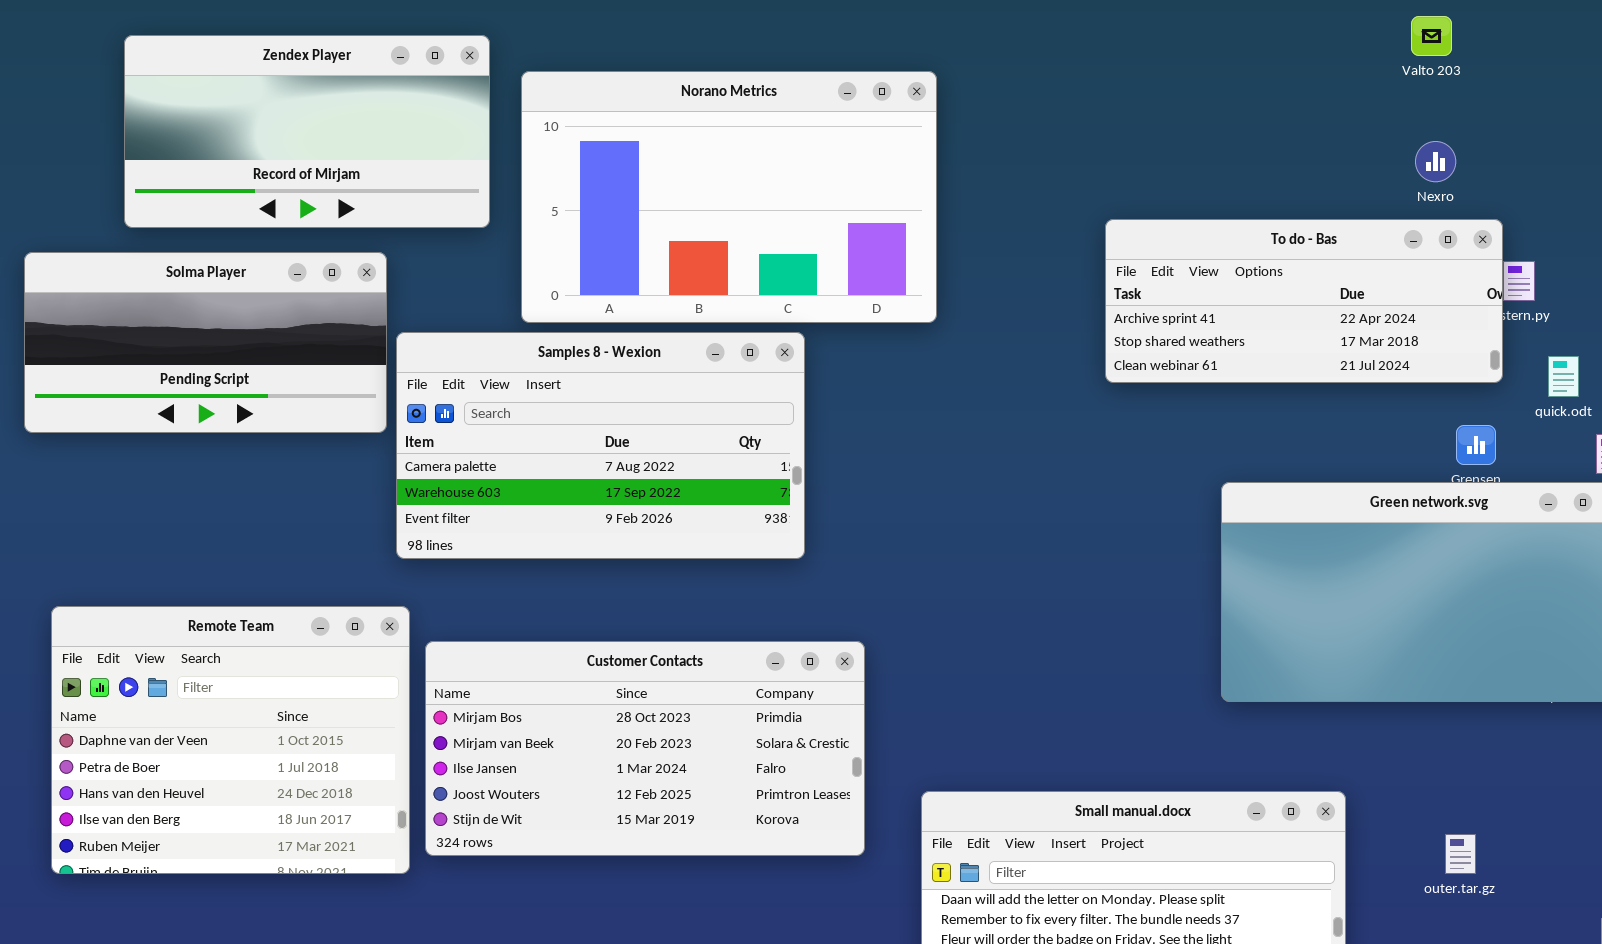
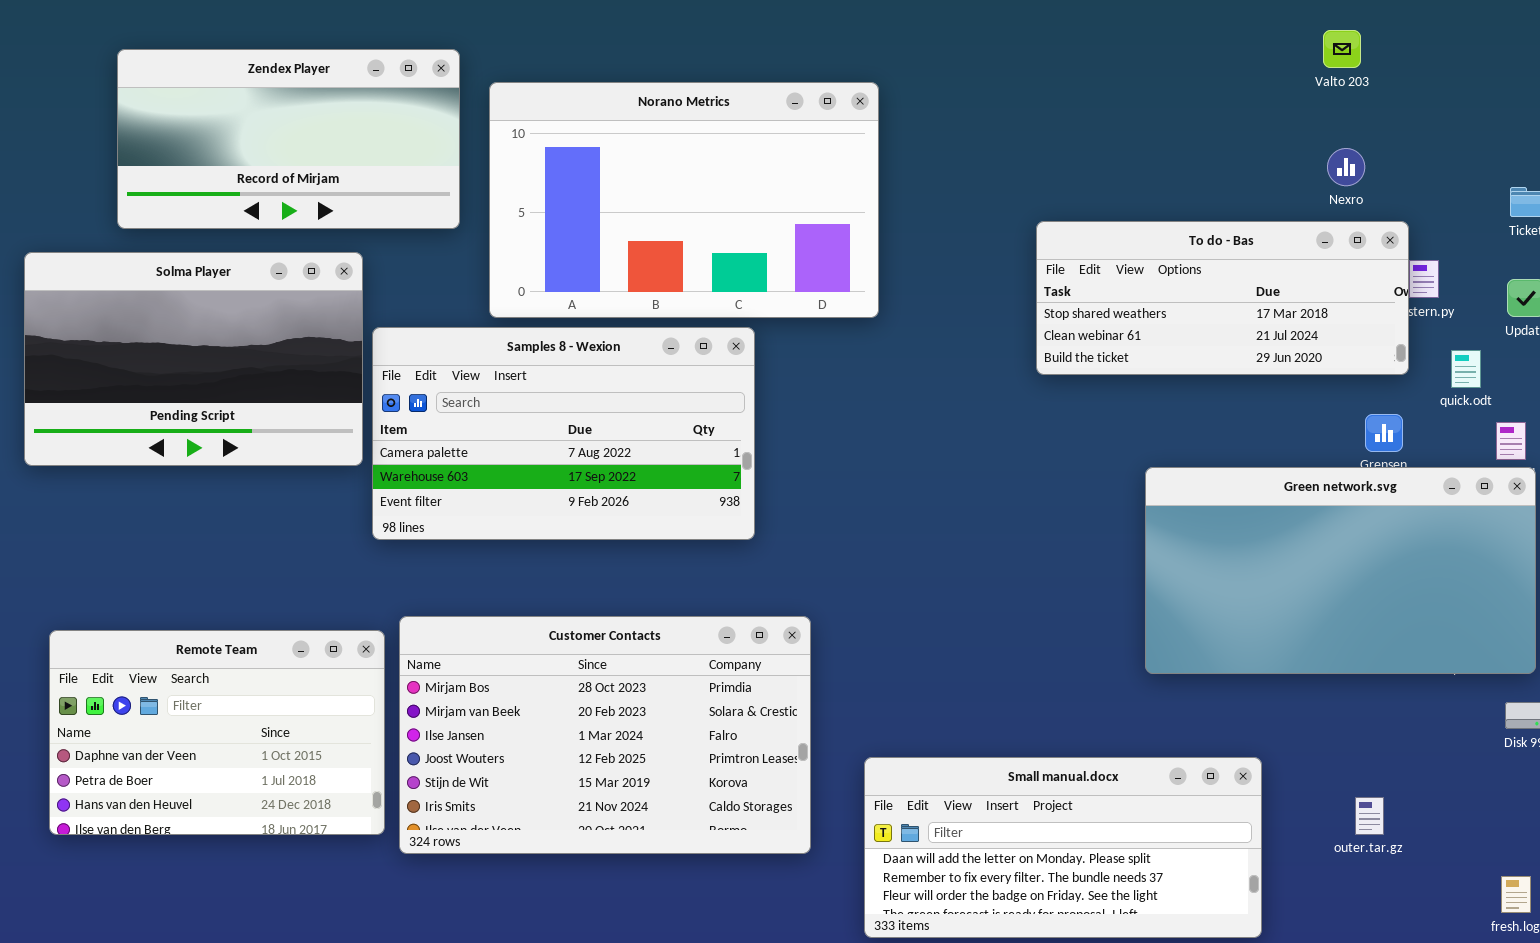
To do - Bas: [1105,219,1503,383] -> [1036,221,1409,375], scrolled down 1 row
Solma Player: [24,252,387,433] -> [24,252,363,466], resized
Remote Team: [51,606,410,874] -> [49,630,385,835], resized
Customer Contacts: [425,641,865,856] -> [399,616,811,854], resized

